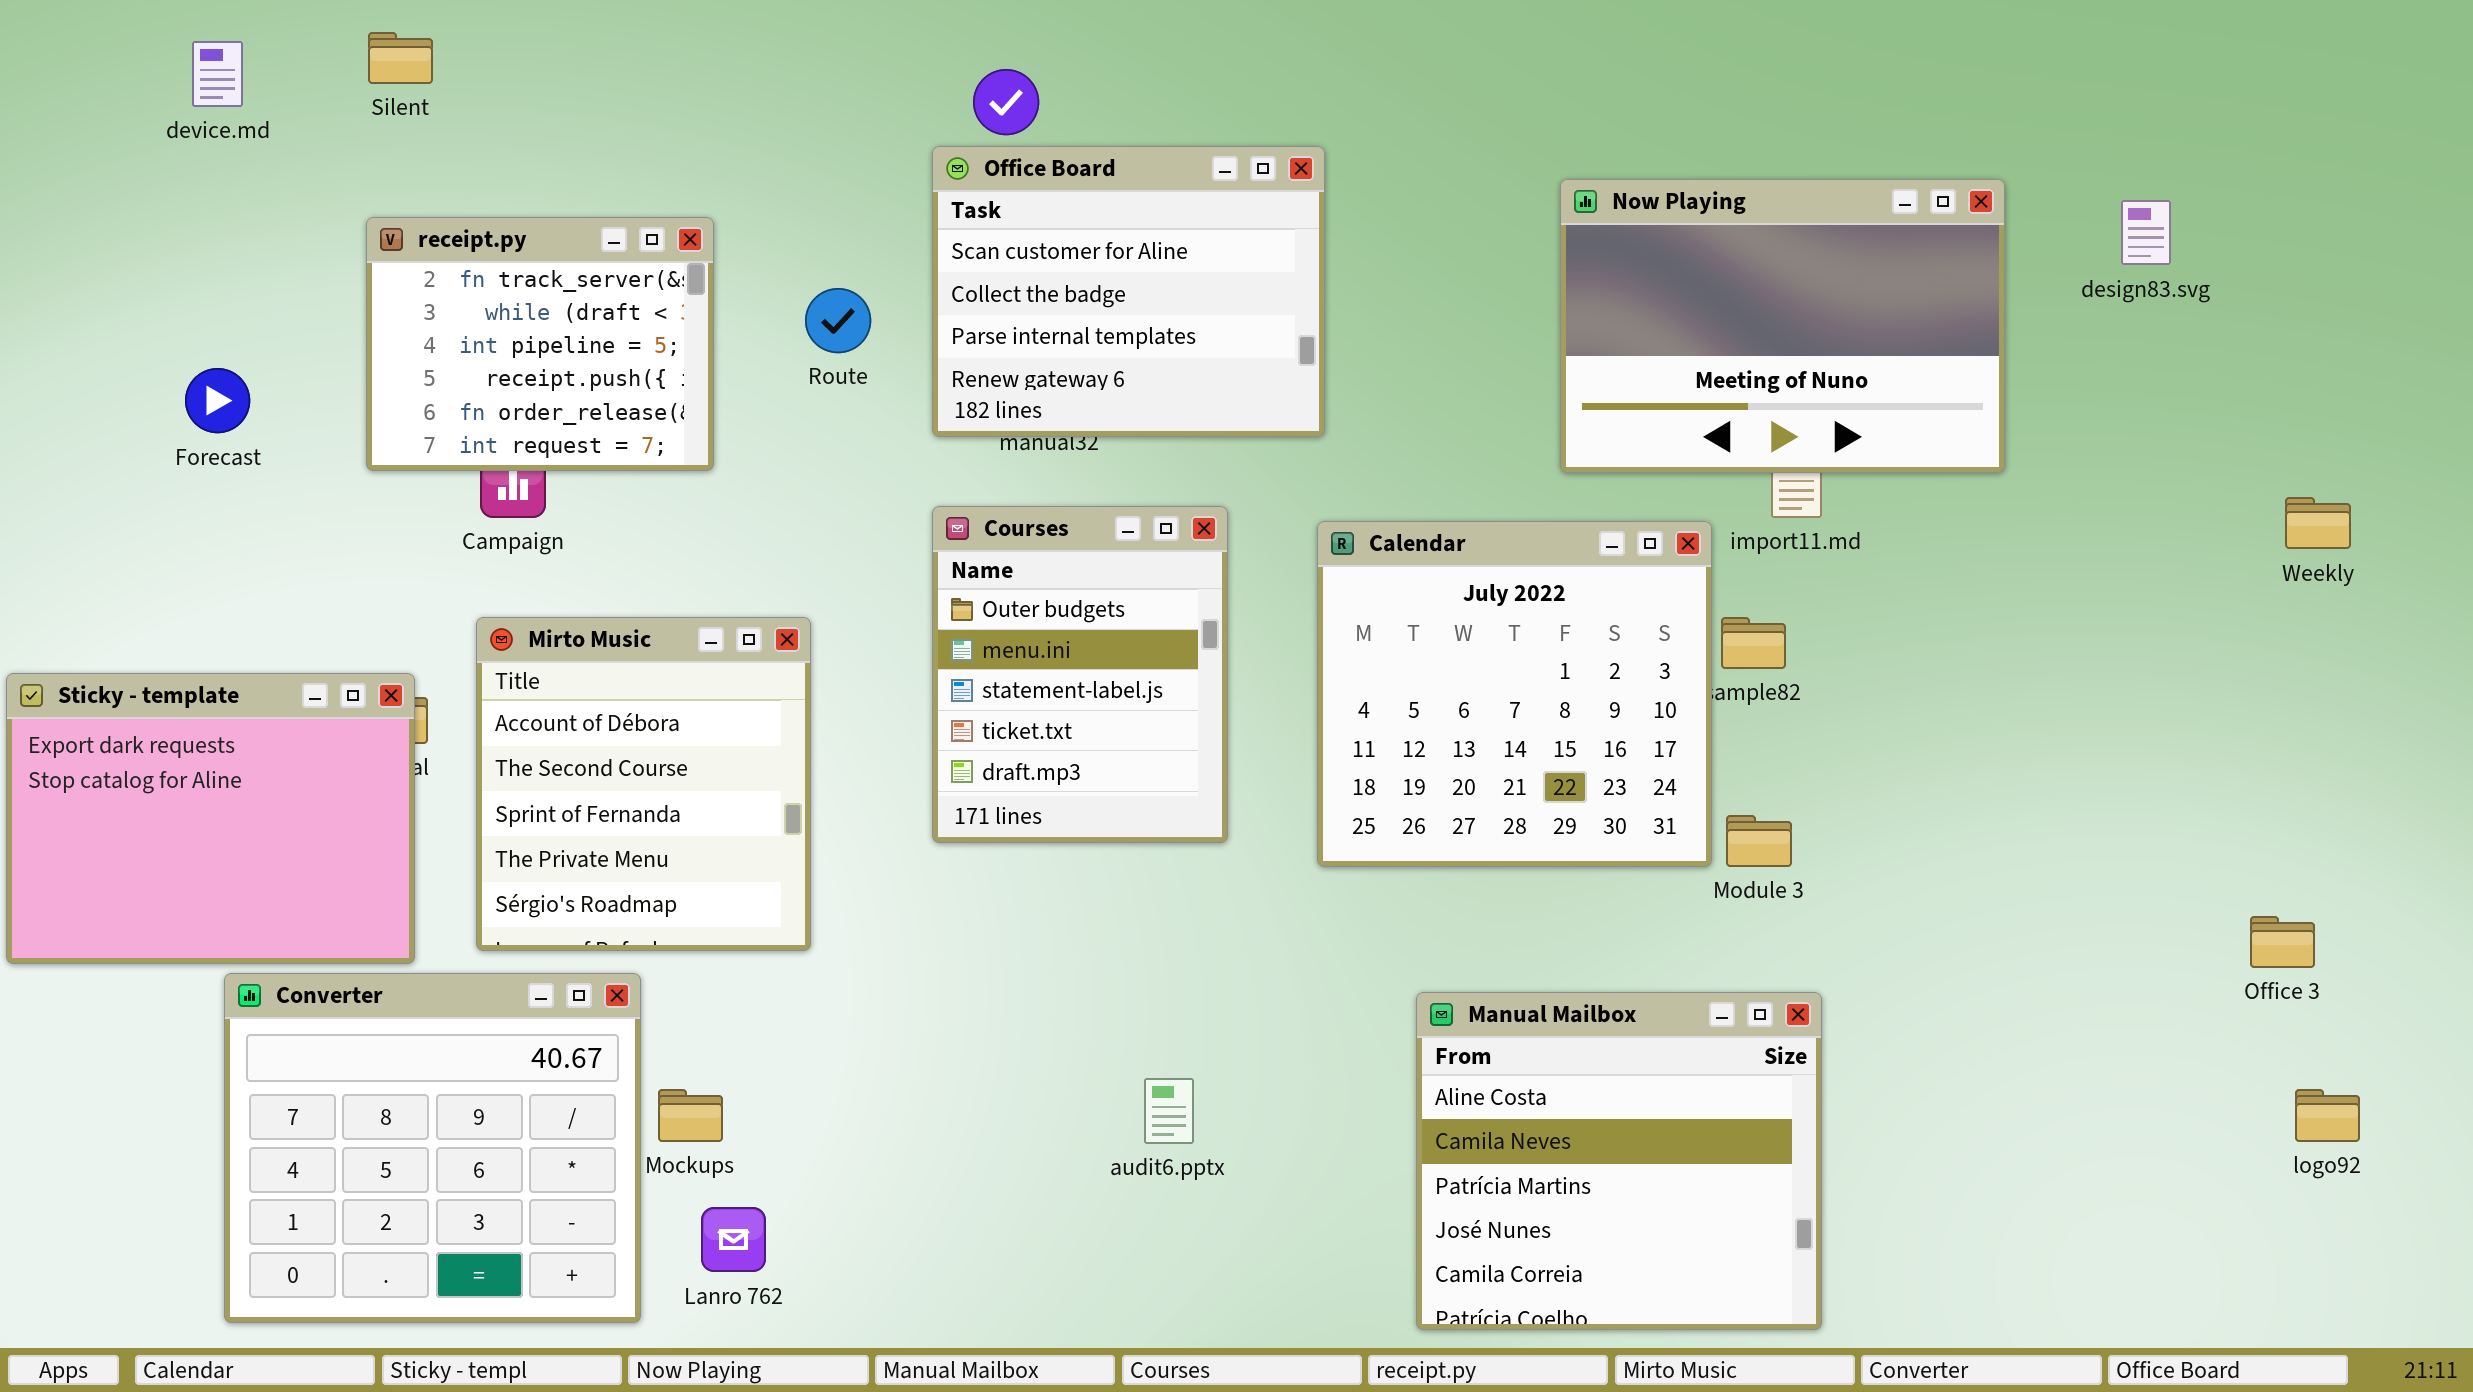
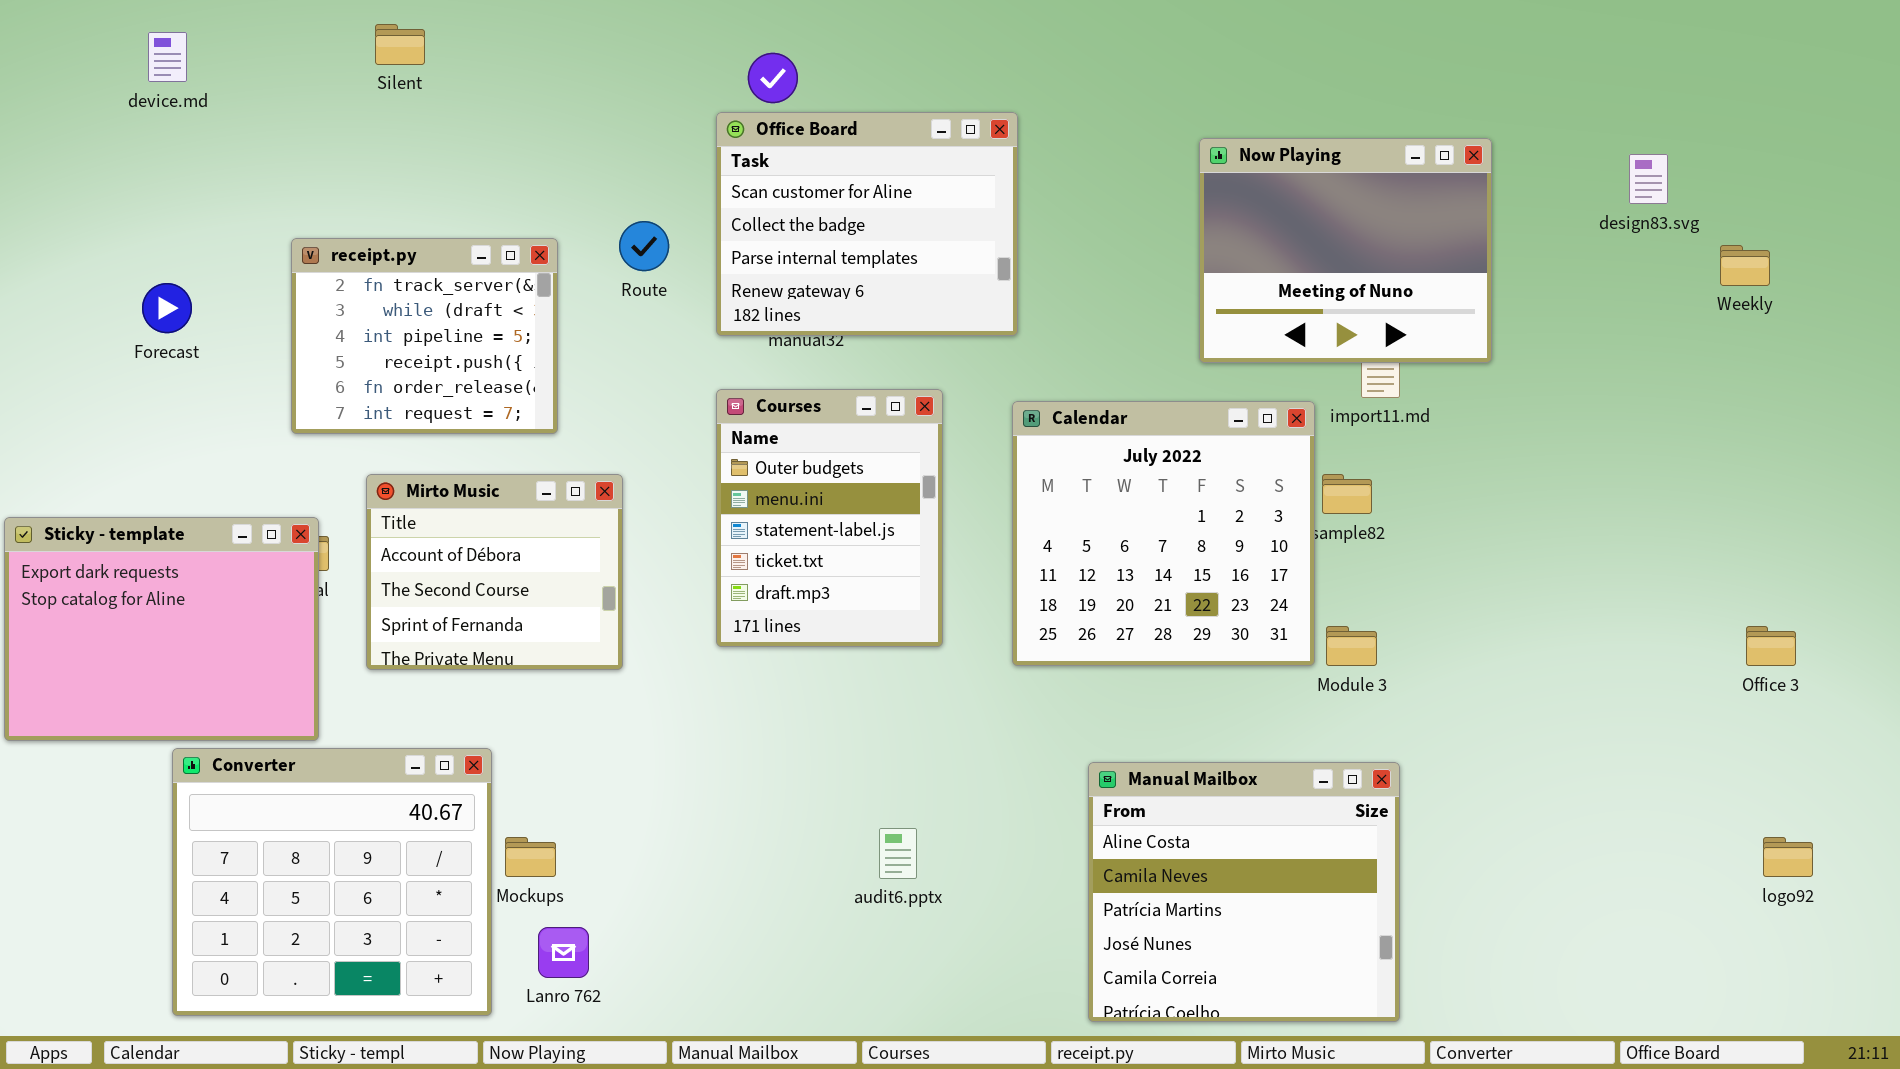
Silent: [368,32,433,84] -> [375,24,425,65], moved
Now Playing: [1560,179,2005,473] -> [1199,138,1492,363], resized
receipt.py: [366,217,714,471] -> [291,238,558,434], moved
Weekly: [2285,497,2351,549] -> [1720,245,1770,286], moved
Mirto Music: [476,617,811,951] -> [366,474,623,670], resized
Office 3: [2250,916,2315,968] -> [1746,626,1796,666], moved

